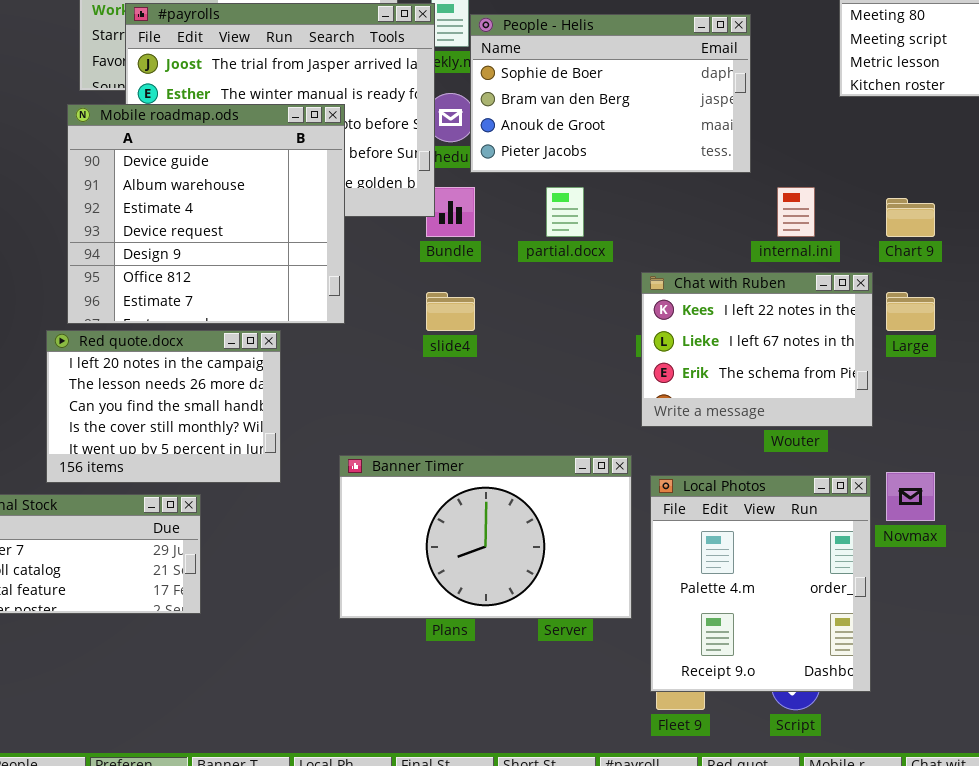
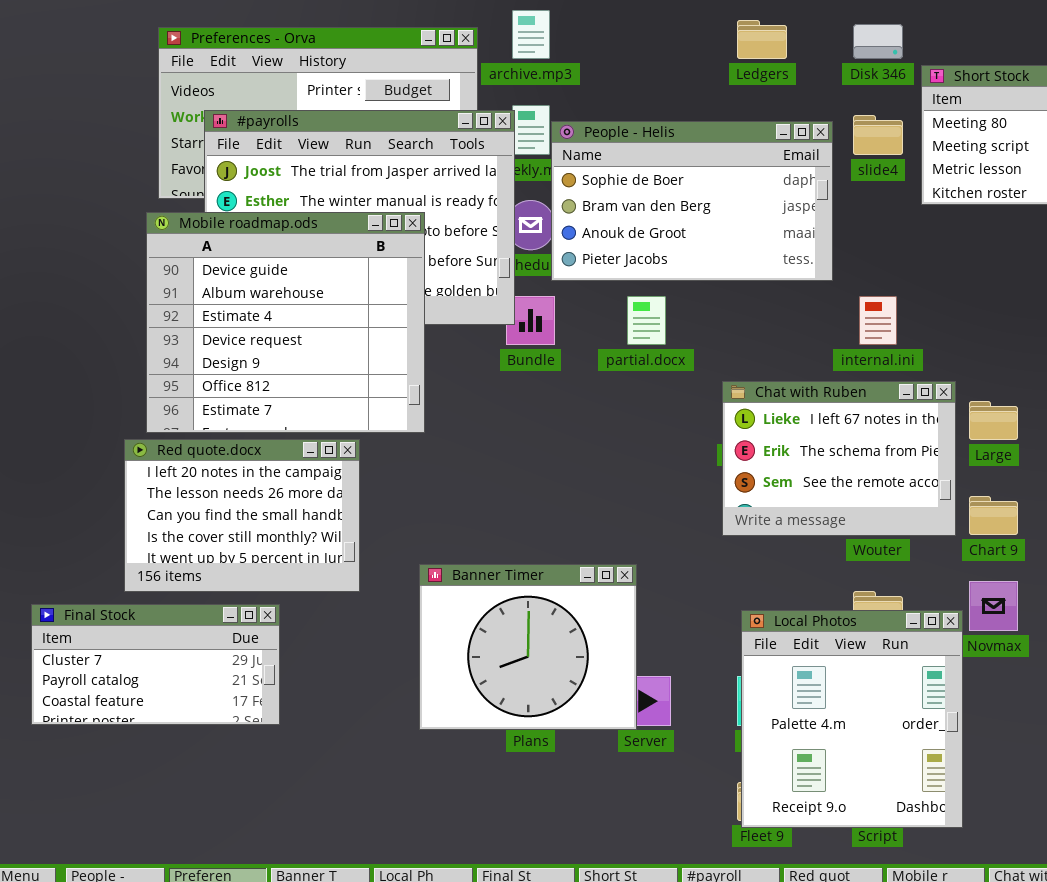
Chart 9: [886,198,935,237] -> [969,496,1018,535], moved
Chat with Ruben: [641,272,873,427] -> [722,381,956,536], scrolled down 1 row
slide4: [426,292,475,331] -> [853,115,903,155], moved
Banner Timer: [339,455,632,619] -> [419,564,637,730], resized
Local Photos: [650,475,871,692] -> [741,610,963,828], moved

